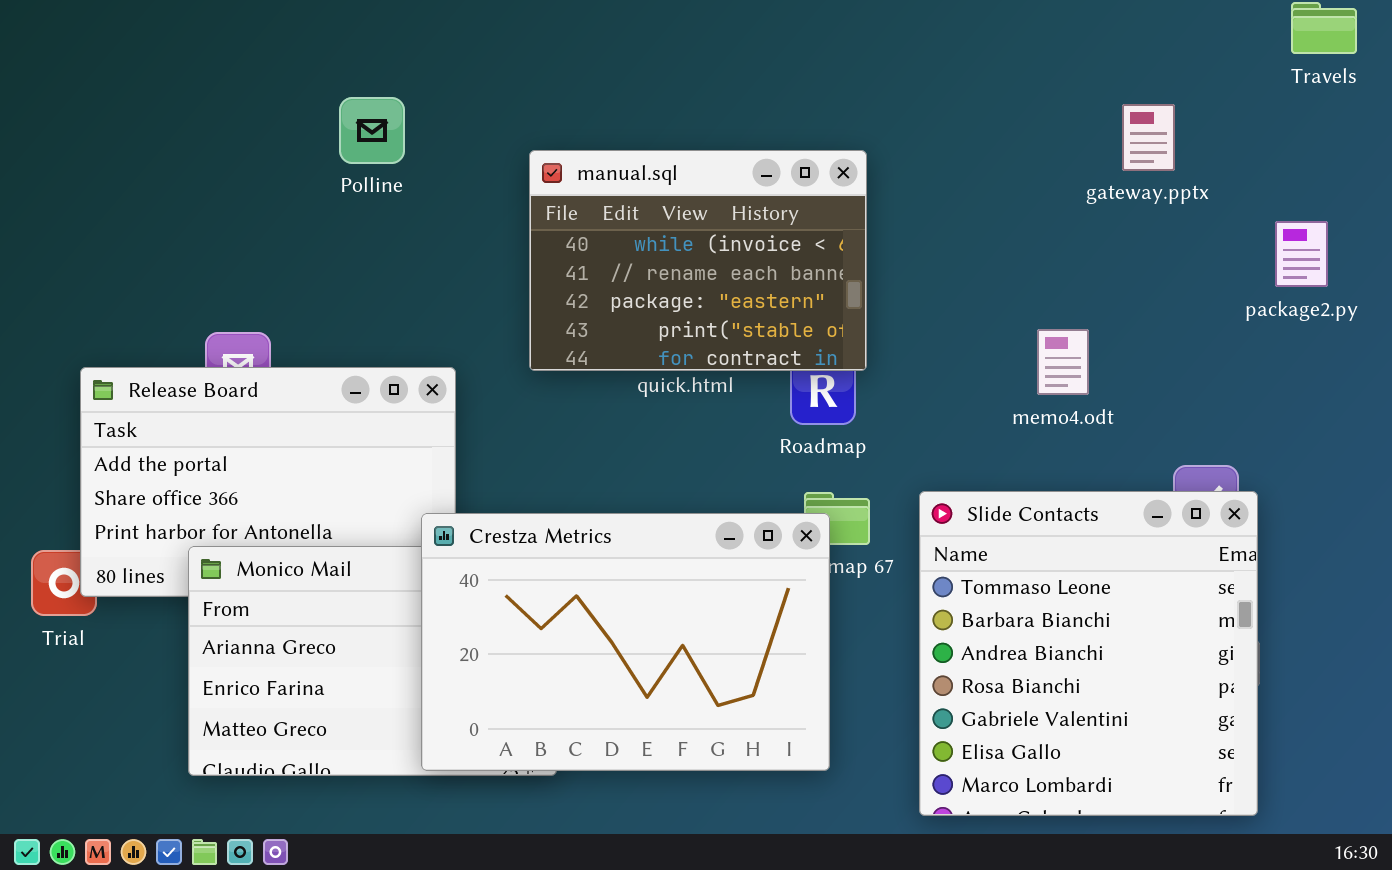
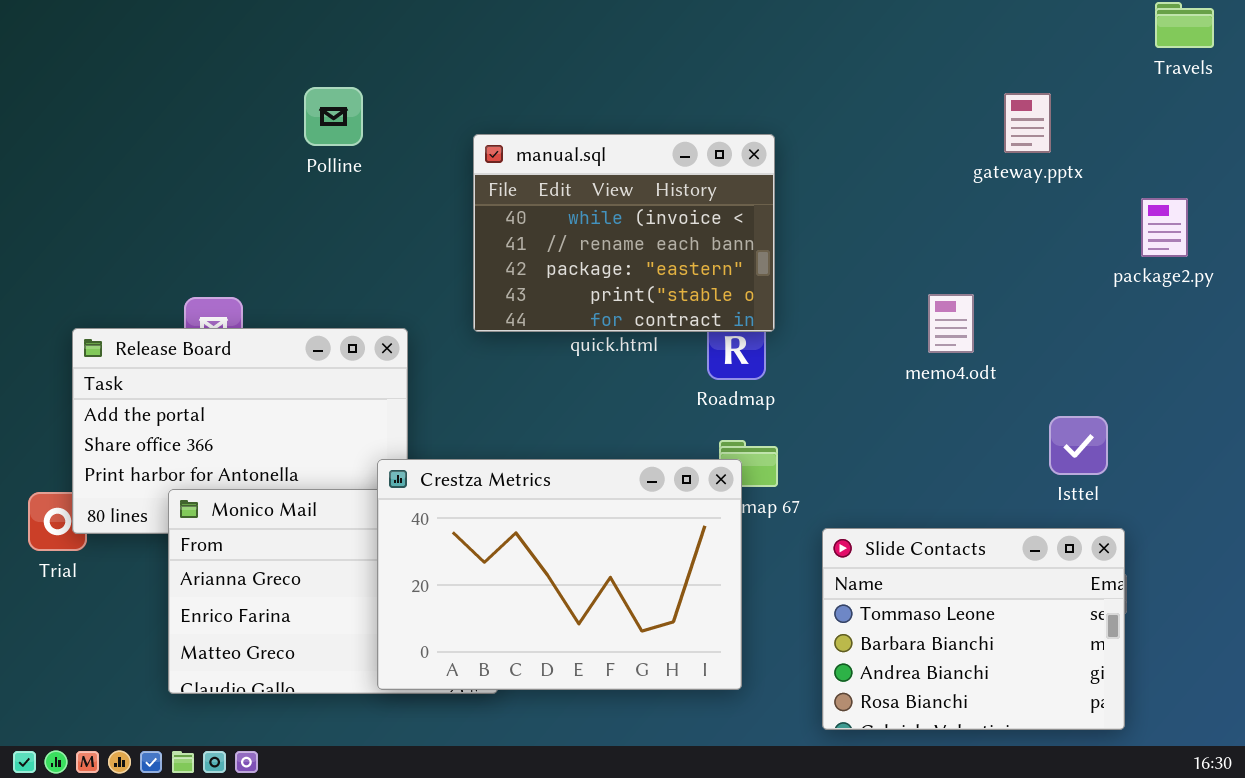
Slide Contacts: [919,491,1258,816] -> [822,528,1125,730], resized

